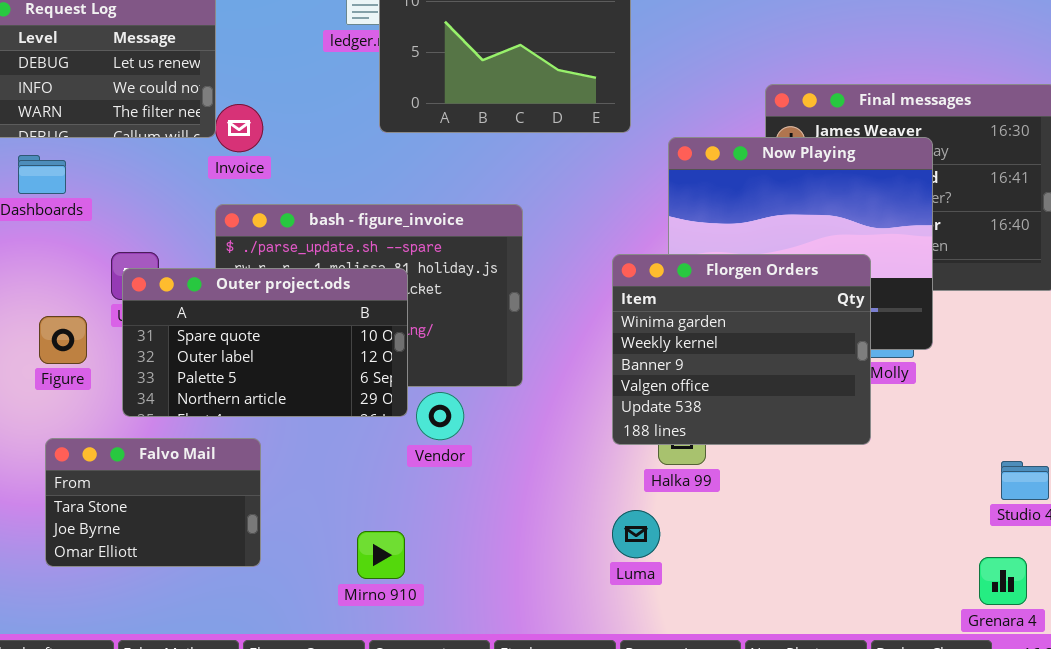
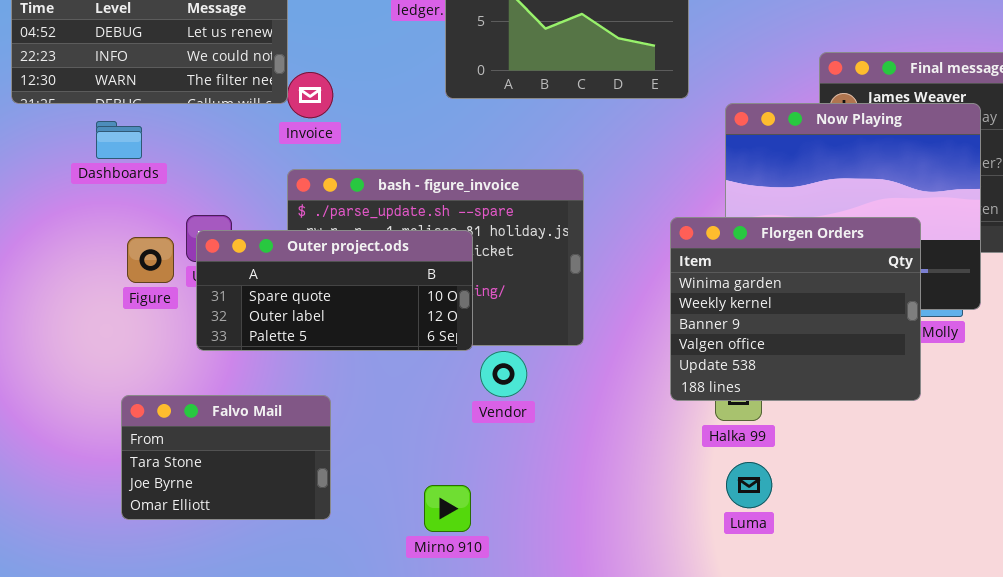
Outer project.ods: [122,268,408,417] -> [196,230,473,351], resized
Figure: [39,316,87,364] -> [127,237,174,283], moved
Luma: [612,510,660,558] -> [726,462,772,508], moved

